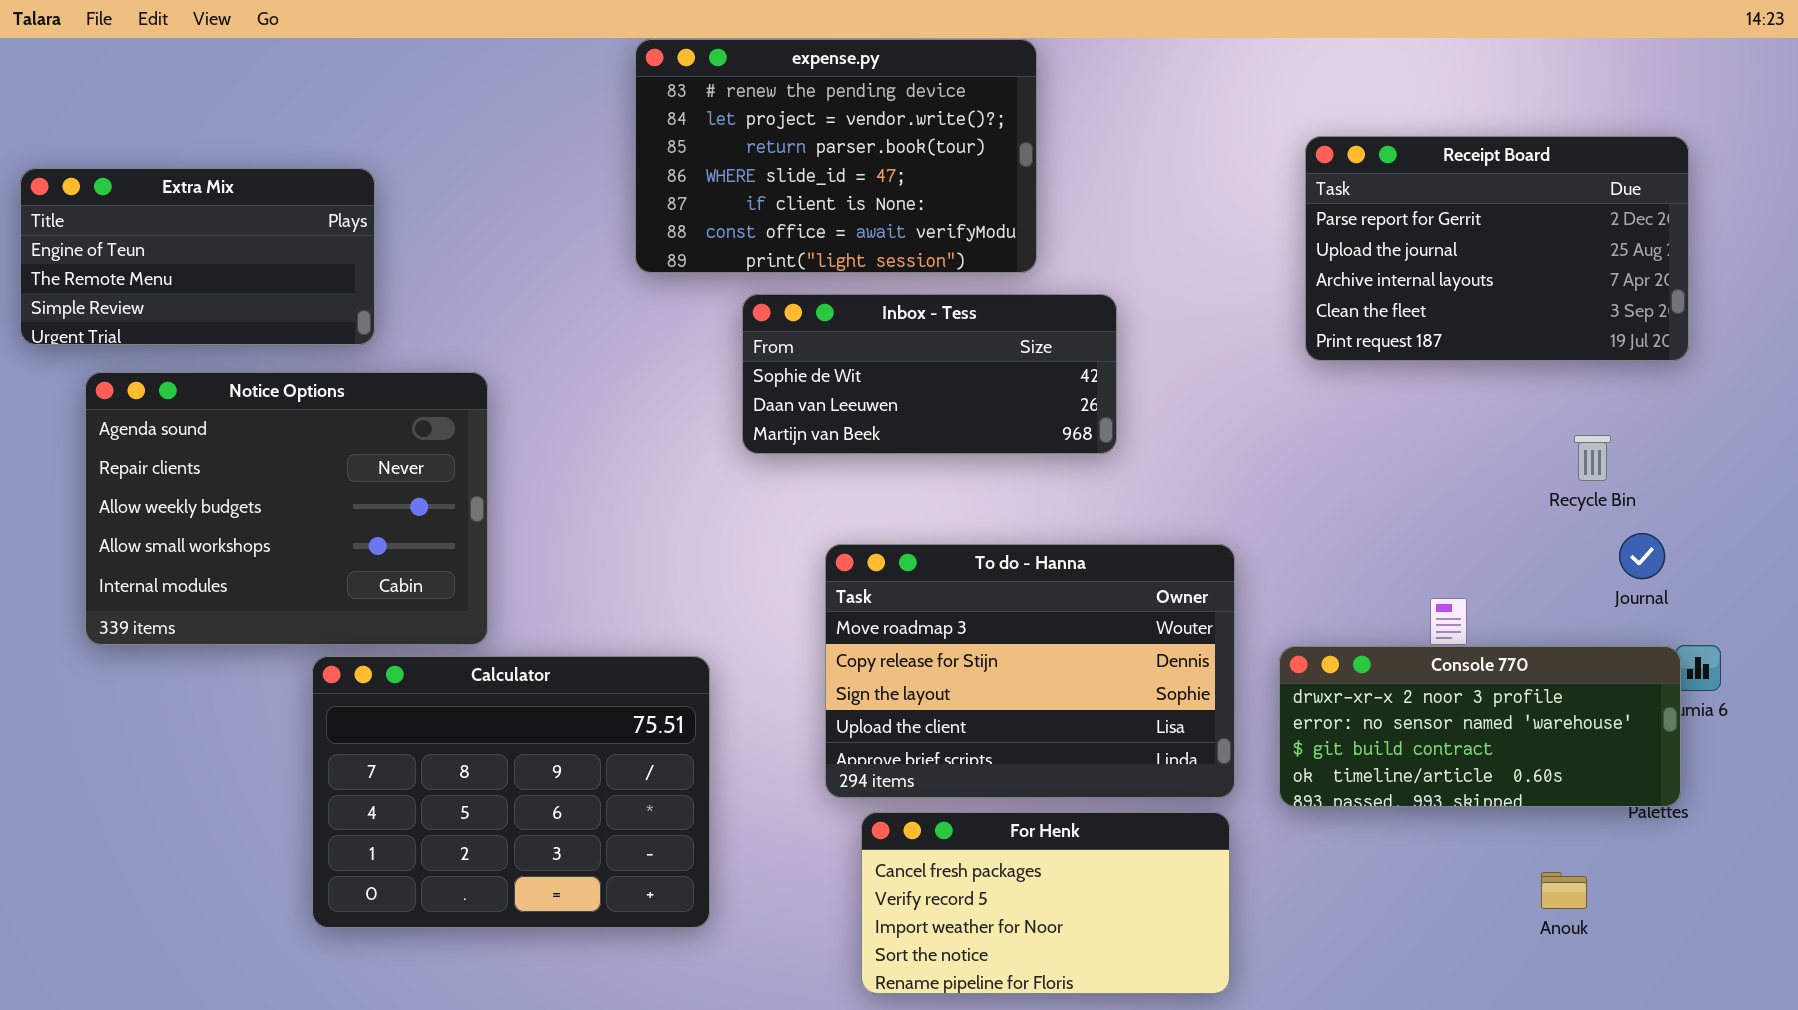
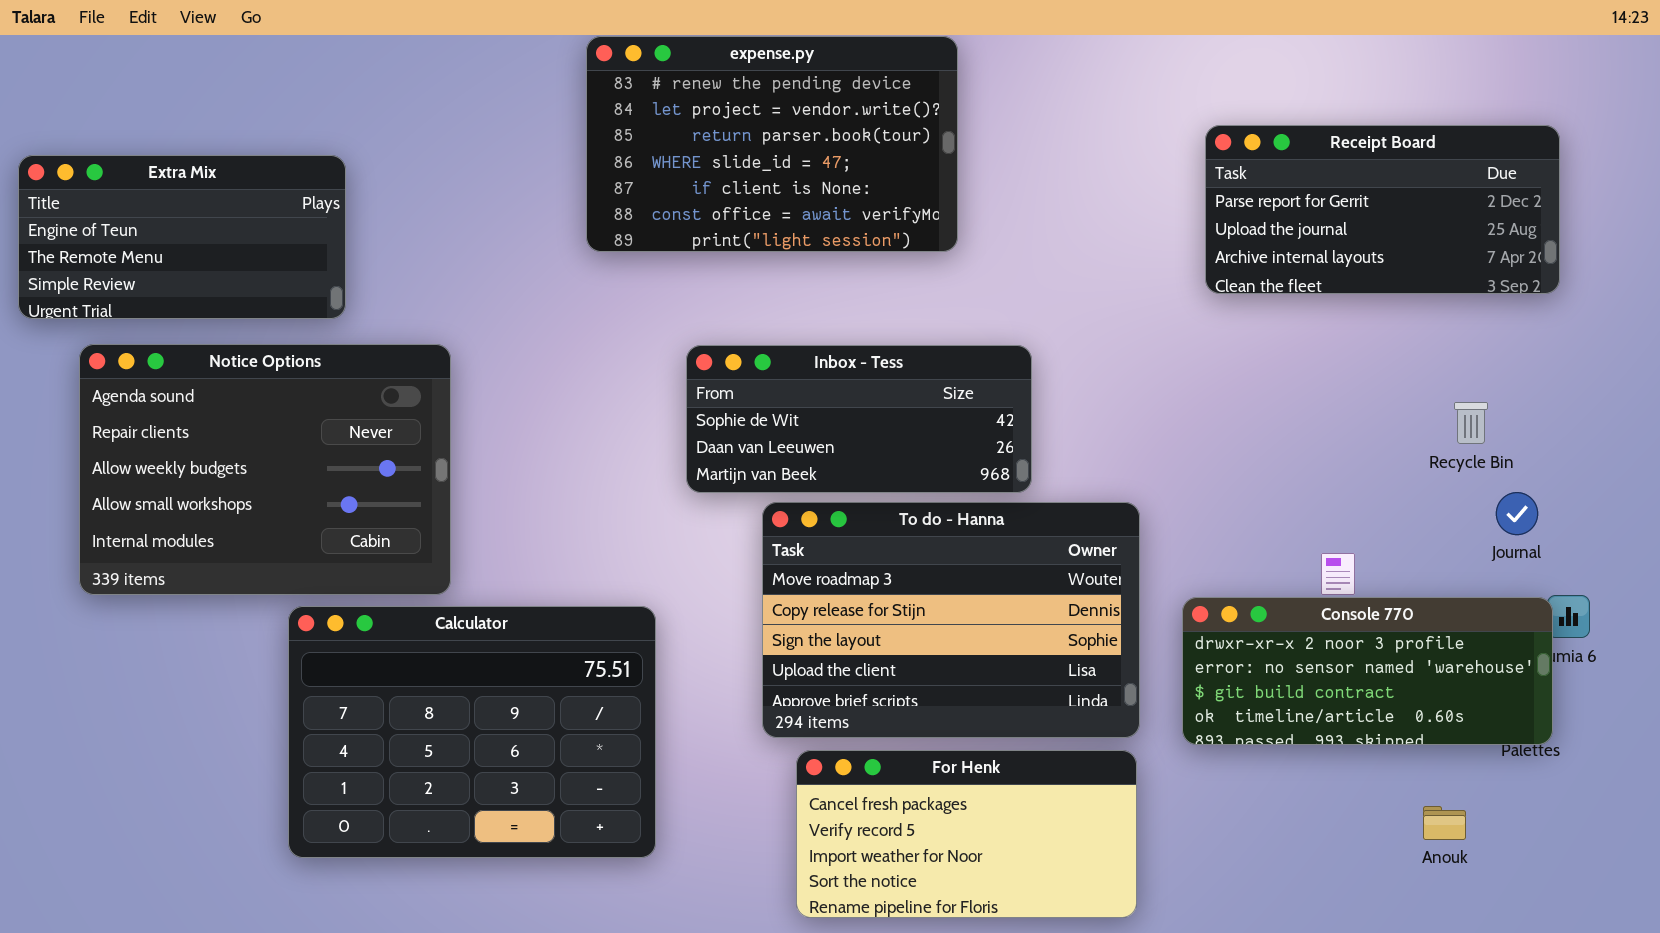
Receipt Board: [1305,136,1689,361] -> [1205,125,1560,294], resized
Inbox - Tess: [742,294,1117,454] -> [686,345,1032,493], moved

